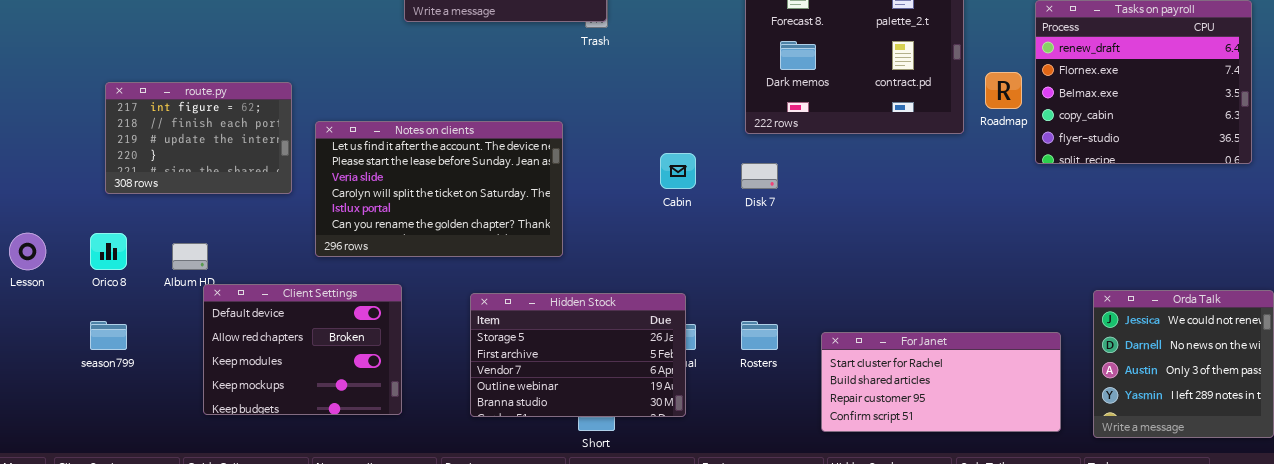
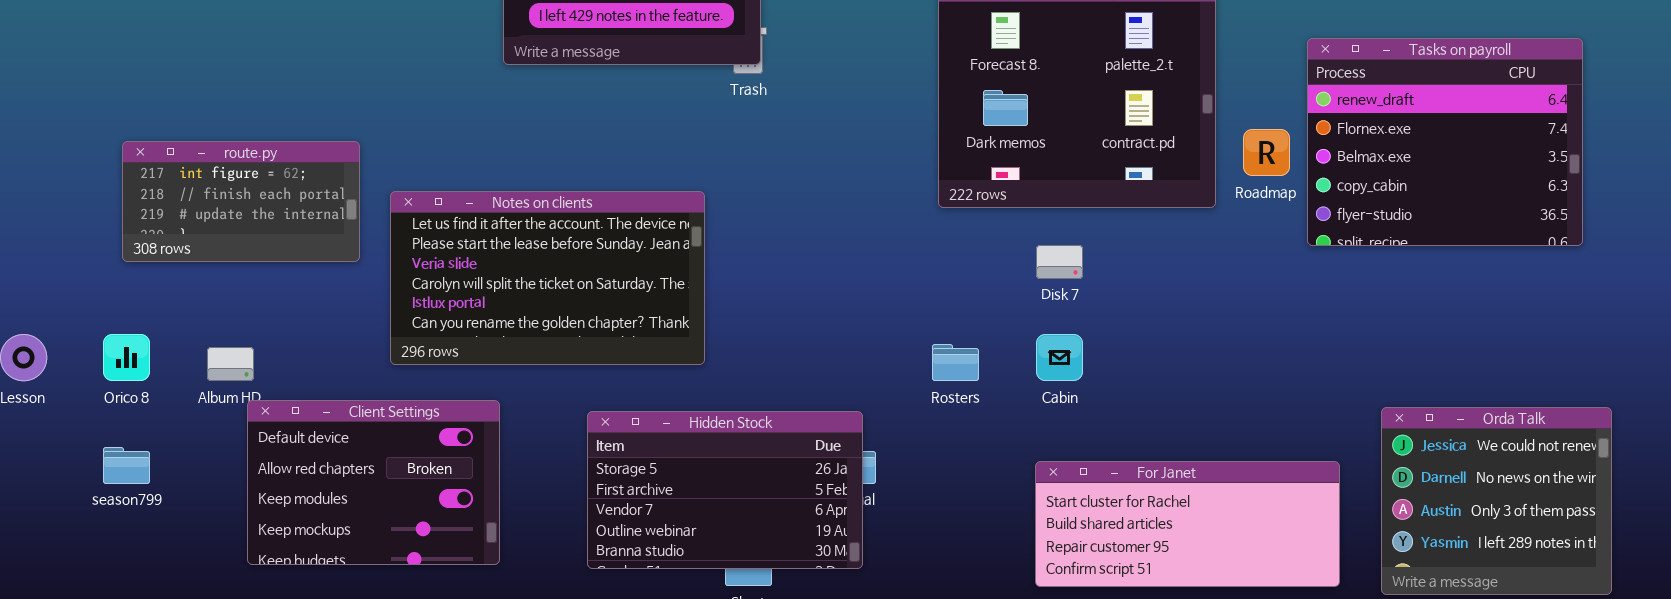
route.py: [105,82,292,194] -> [122,141,360,262], resized
Cabin: [660,153,696,189] -> [1036,334,1083,381], moved
Disk 7: [741,163,778,189] -> [1036,245,1083,279], moved
Rosters: [741,321,778,350] -> [932,344,979,381], moved

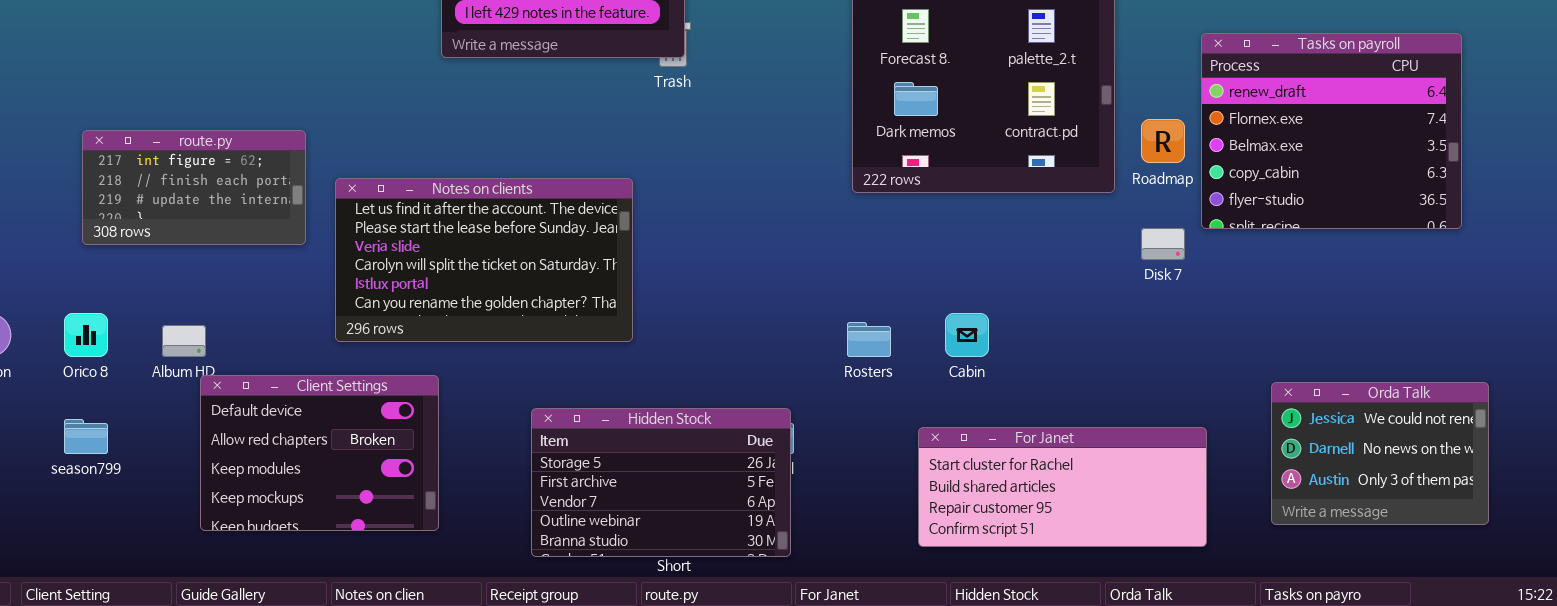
Disk 7: [1036,245,1083,279] -> [1141,228,1185,260], moved
Orda Talk: [1381,407,1612,595] -> [1271,382,1489,525], resized
Hidden Stock: [587,411,863,569] -> [531,408,791,557], moved
For Janet: [1035,461,1340,587] -> [918,427,1207,547], moved

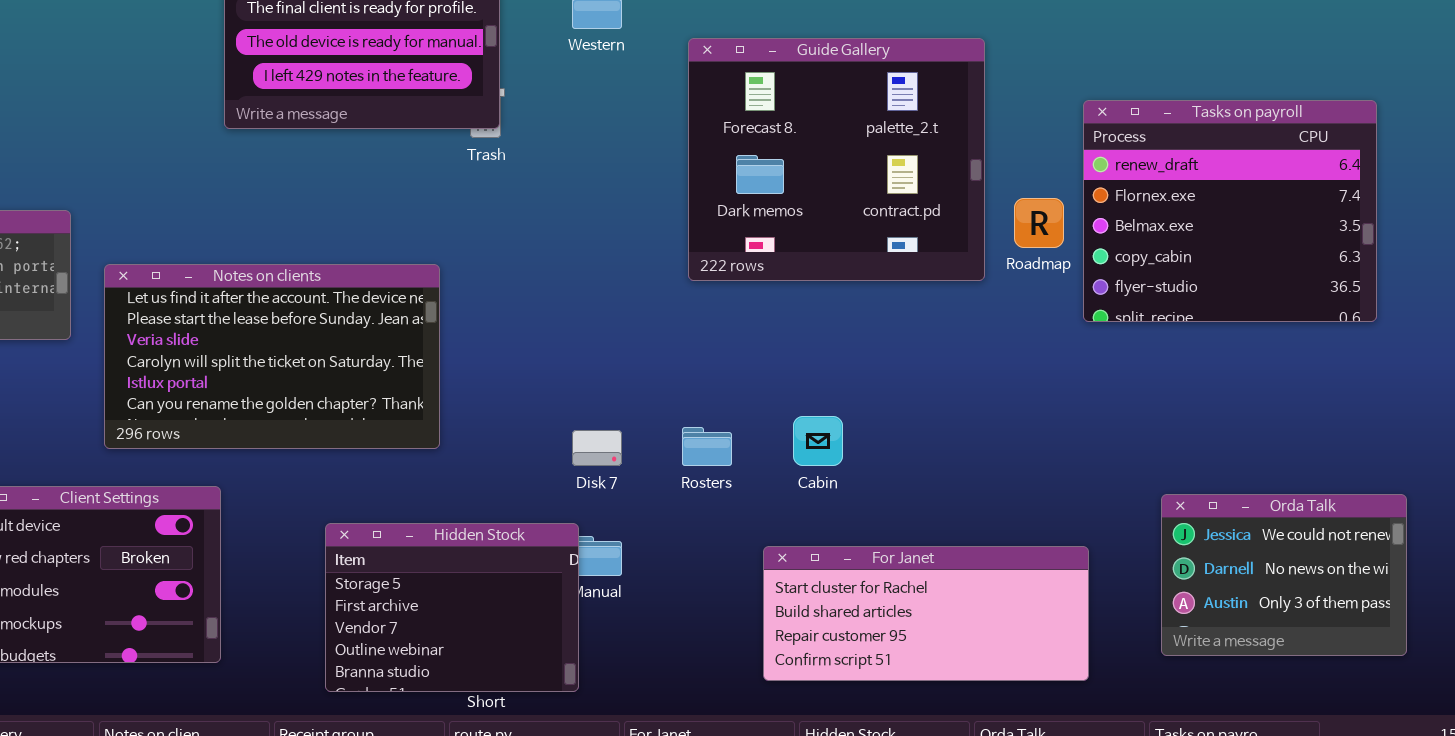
Disk 7: [1141,228,1185,260] -> [572,430,622,466], moved
Hidden Stock: [531,408,791,557] -> [325,523,579,692], resized

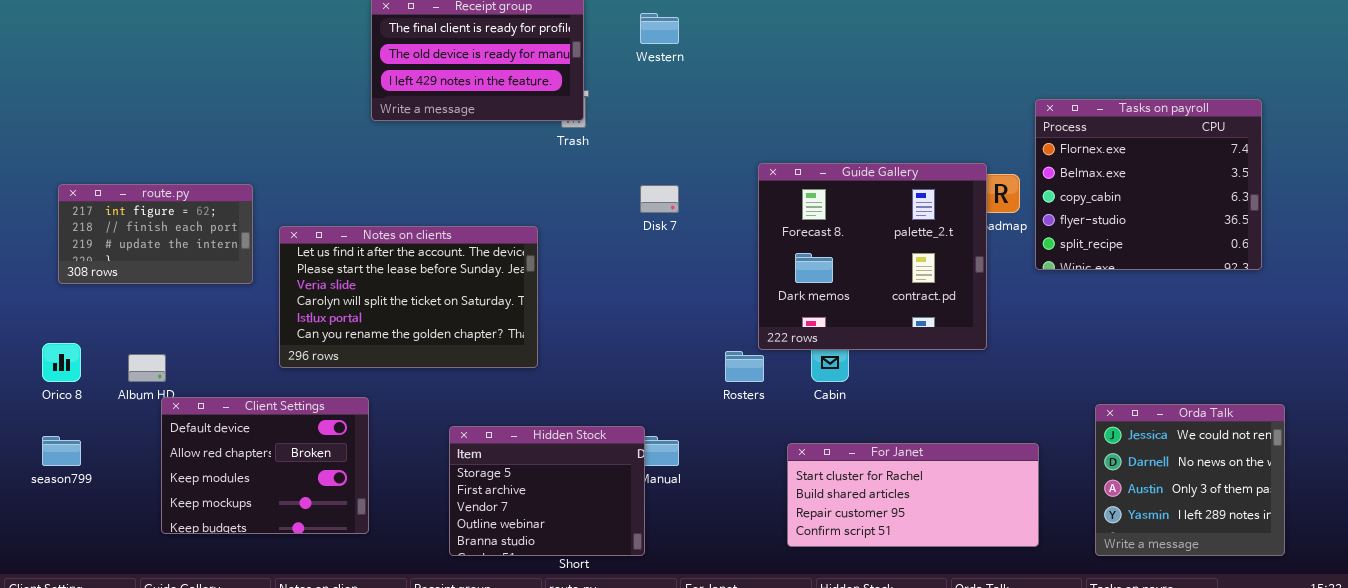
Guide Gallery: [688,38,985,281] -> [758,163,987,350], moved
Tasks on payroll: [1083,100,1377,322] -> [1035,99,1262,270], scrolled down 1 row
Disk 7: [572,430,622,466] -> [640,185,679,213], moved
Orda Talk: [1161,494,1407,656] -> [1095,404,1285,556], resized

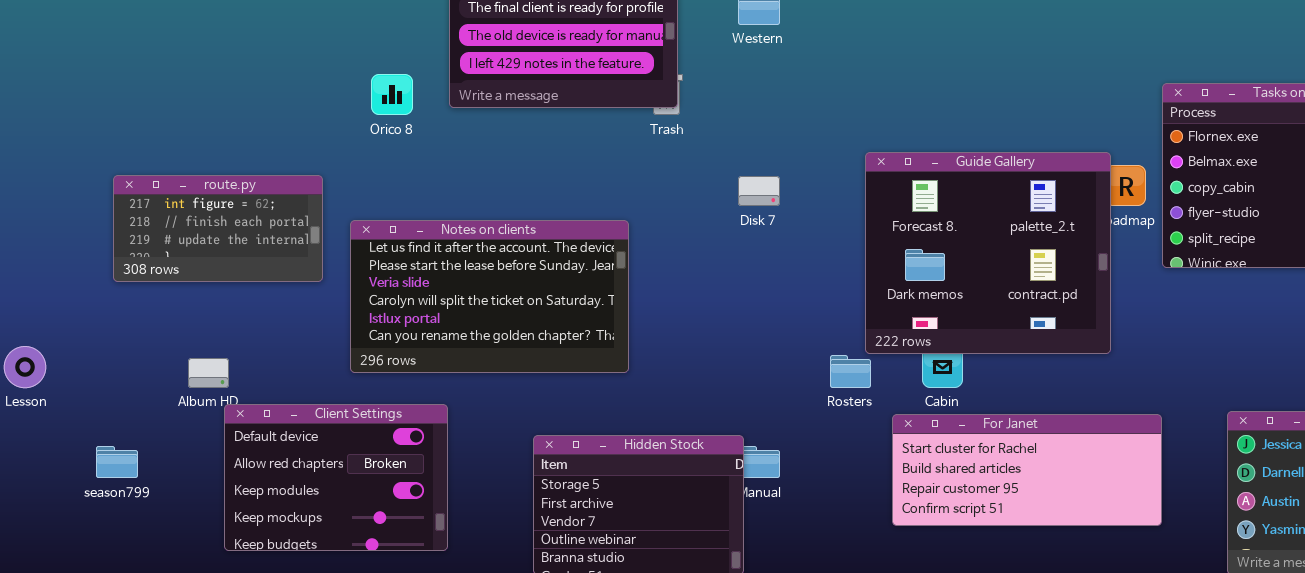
Orico 8: [42,343,81,382] -> [371,74,413,115], moved
For Janet: [787,443,1039,547] -> [892,414,1162,526], moved

